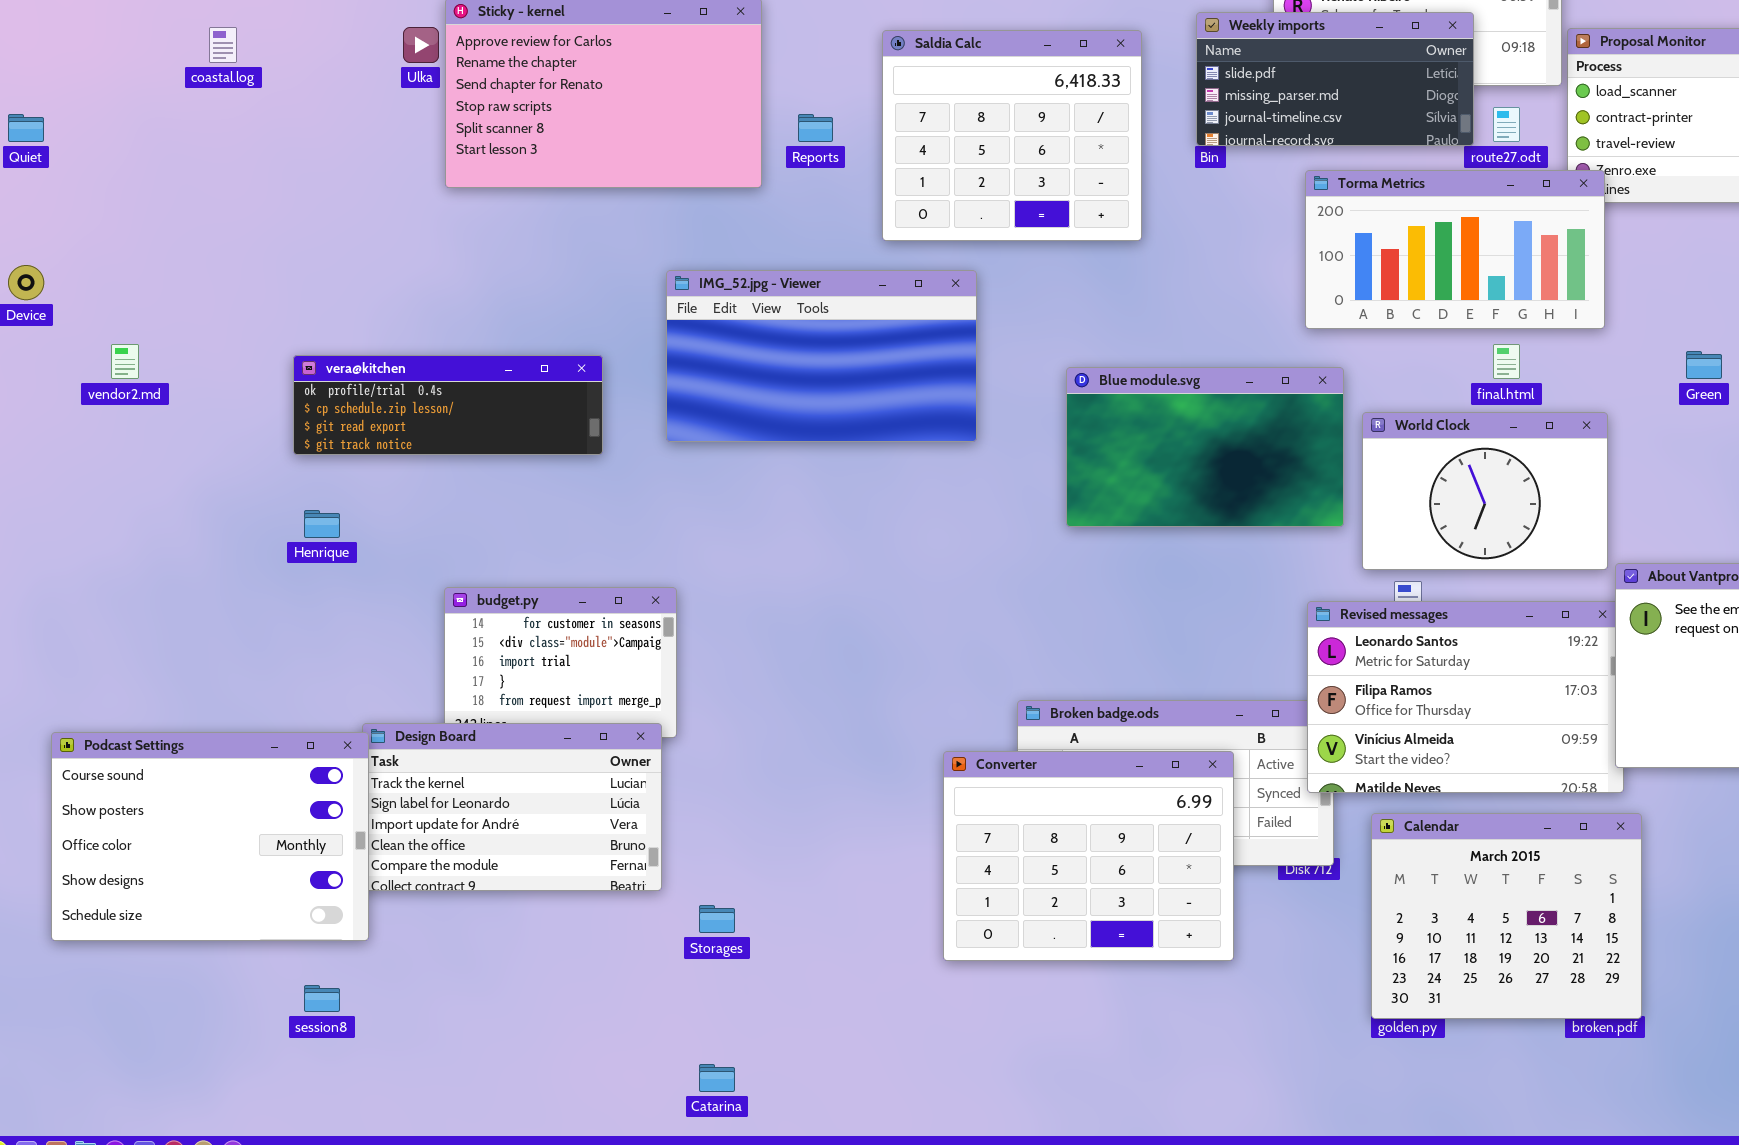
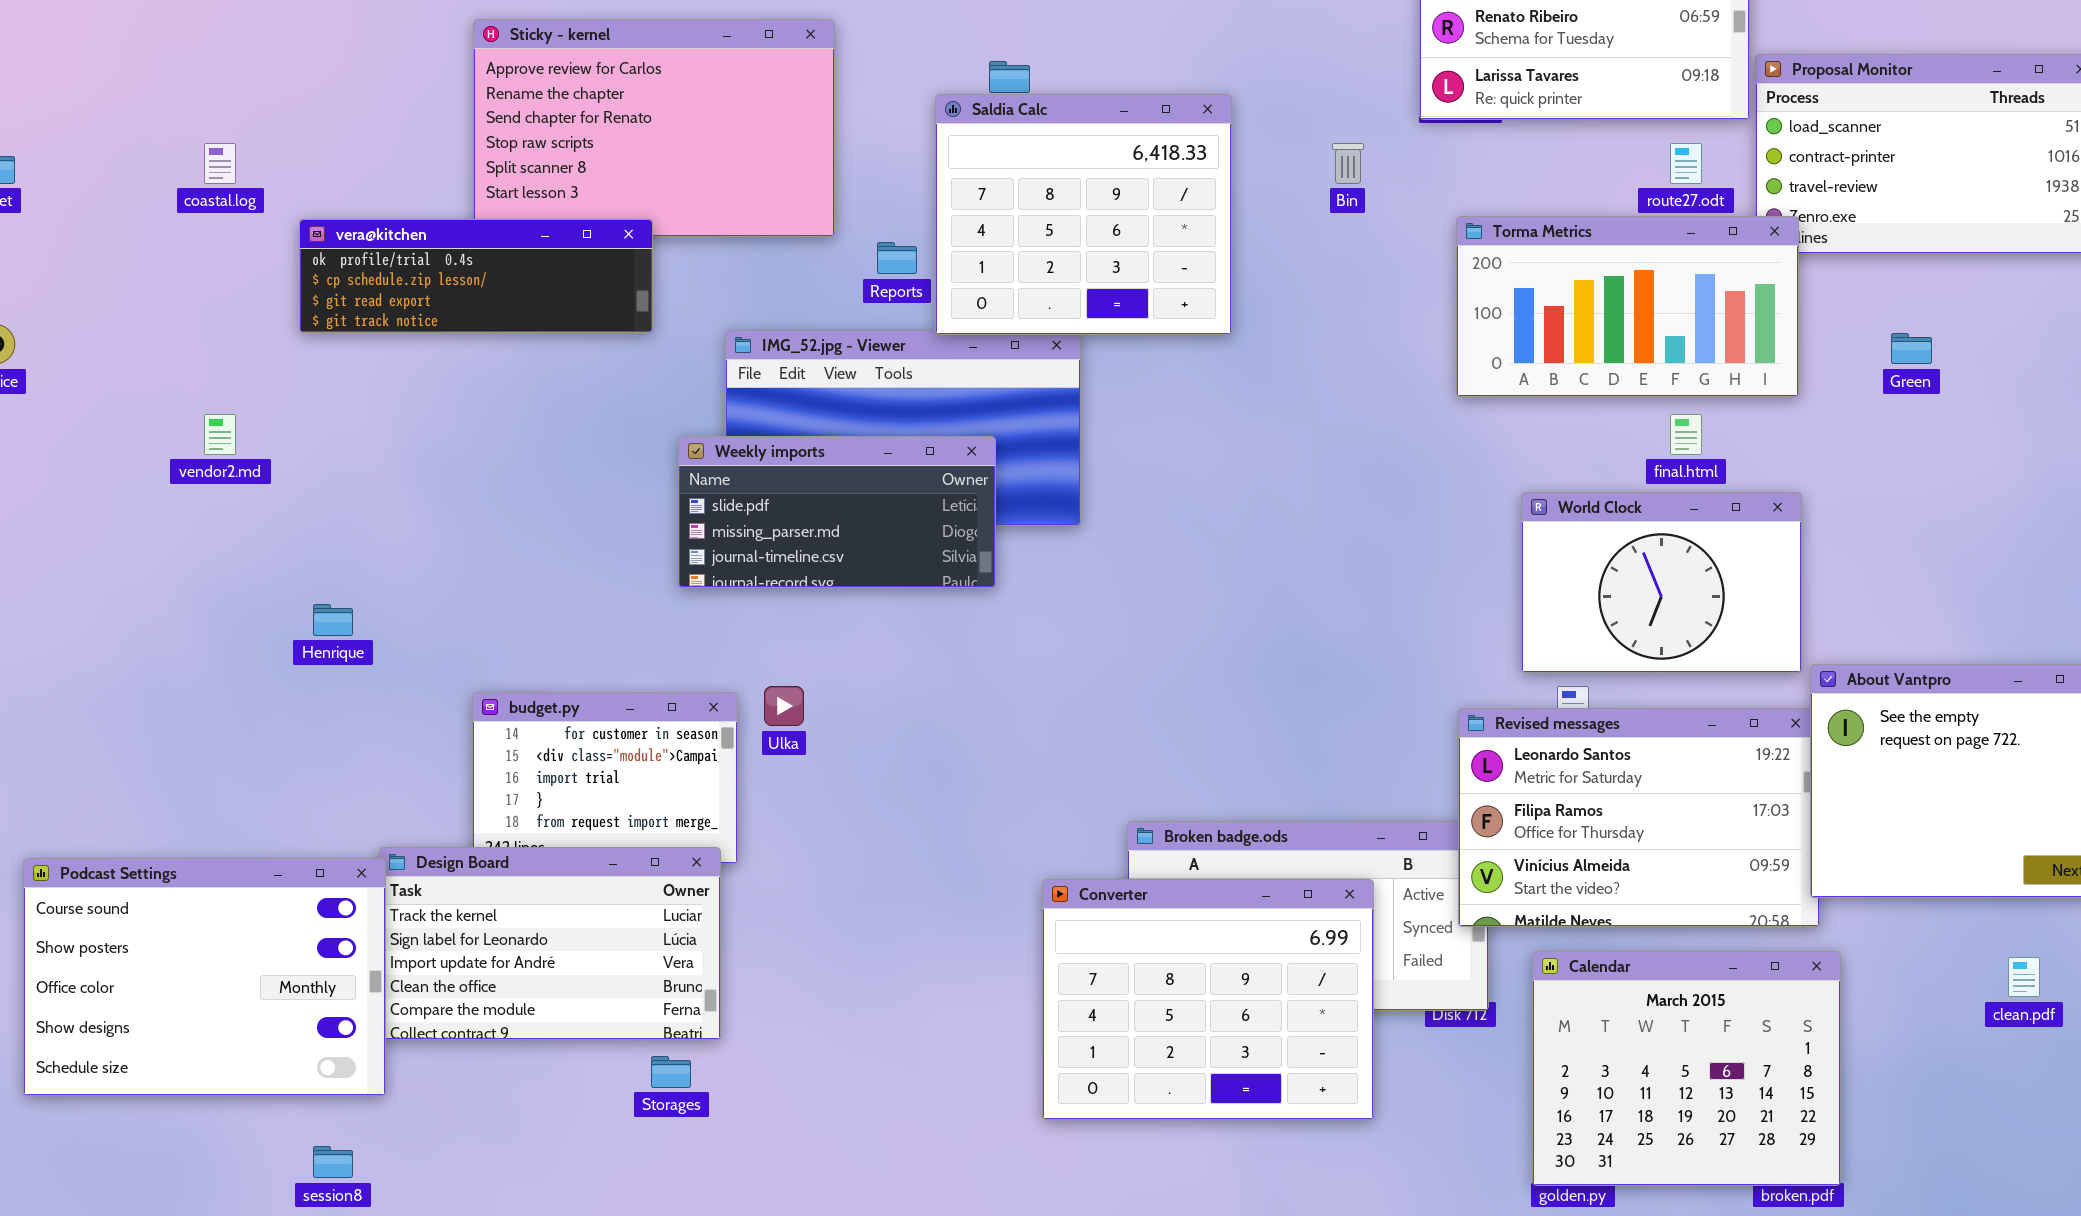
Weekly imports: [1196,12,1474,146] -> [678,436,996,588], moved
coastal.log: [209,27,237,63] -> [204,143,236,184], moved
Ulka: [403,27,439,63] -> [764,686,804,726], moved
Saldia Calc: [882,30,1142,241] -> [935,94,1232,335], moved
Reports: [798,114,833,142] -> [877,242,917,274], moved
vendor2.md: [111,344,139,379] -> [204,414,236,455], moved
Green: [1686,351,1722,379] -> [1891,333,1932,364], moved
vera@kitchen: [293,355,603,455] -> [299,219,653,333], moved
Blue module.svg: [1066,367,1344,527] -> none, closed
Storages: [699,905,735,933] -> [651,1056,691,1088], moved

